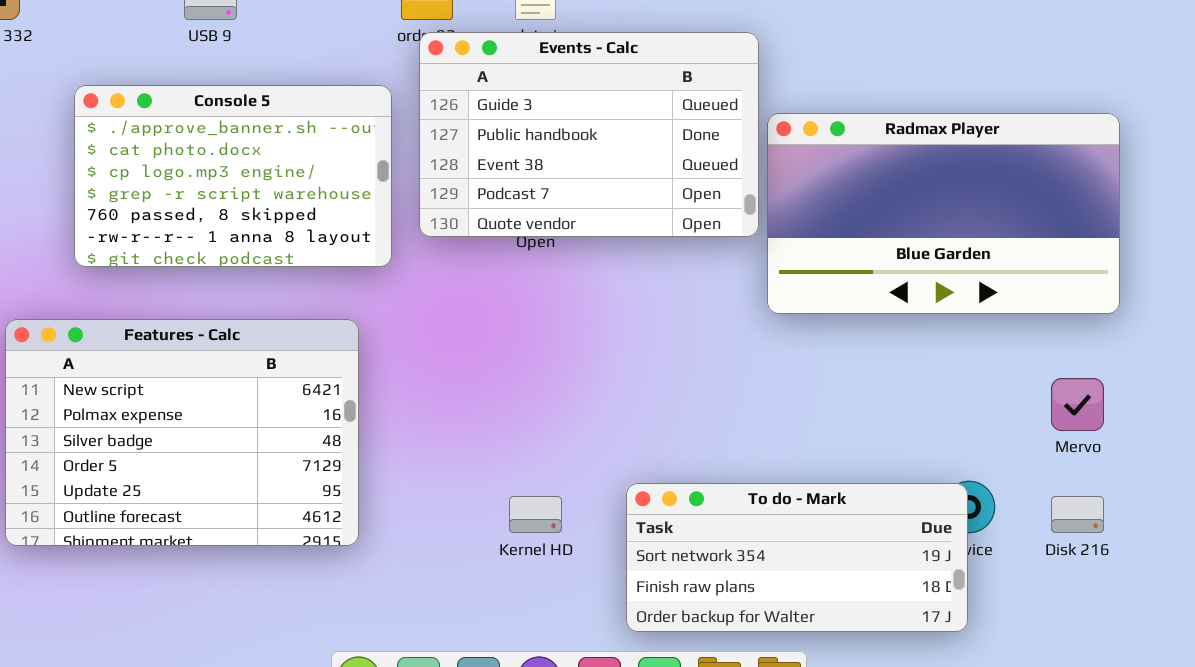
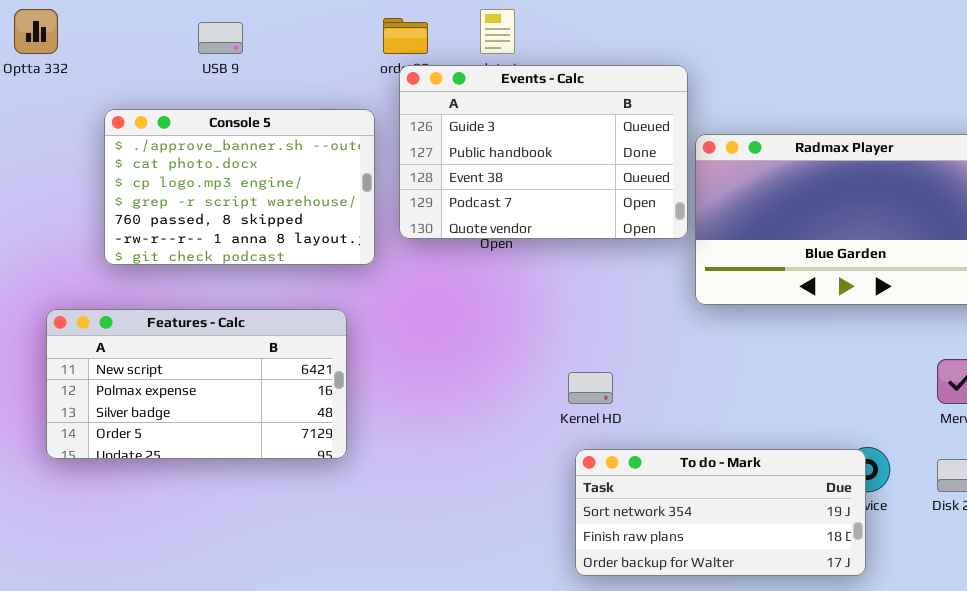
Features - Calc: [5,319,359,546] -> [46,309,347,459], resized
Kernel HD: [509,496,562,533] -> [568,372,613,404], moved

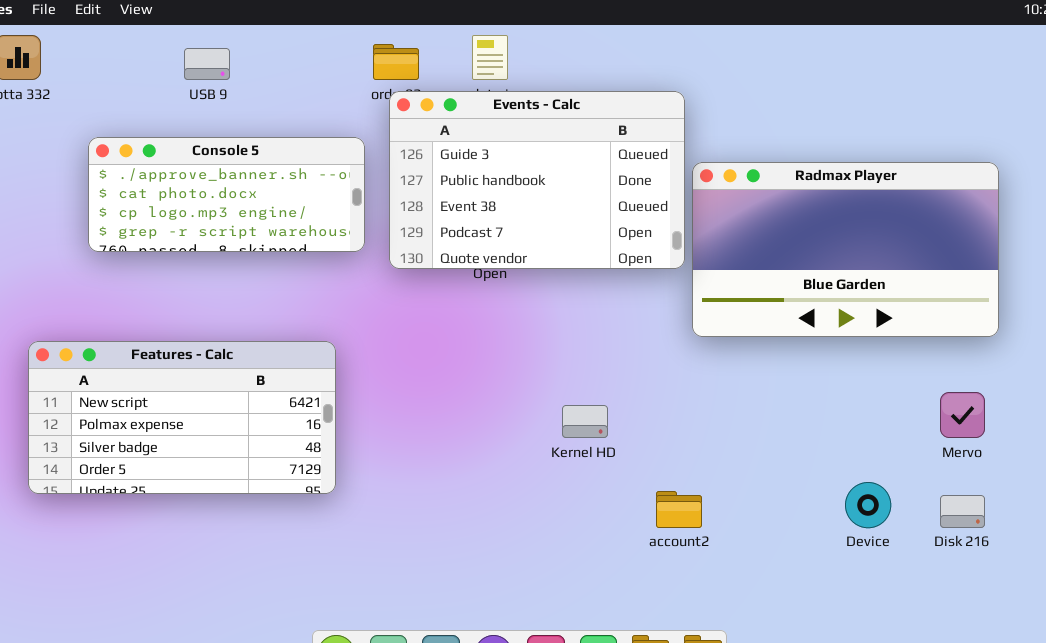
Console 5: [104,109,375,265] -> [88,137,365,252], resized
To do - Mark: [575,449,866,576] -> none, closed

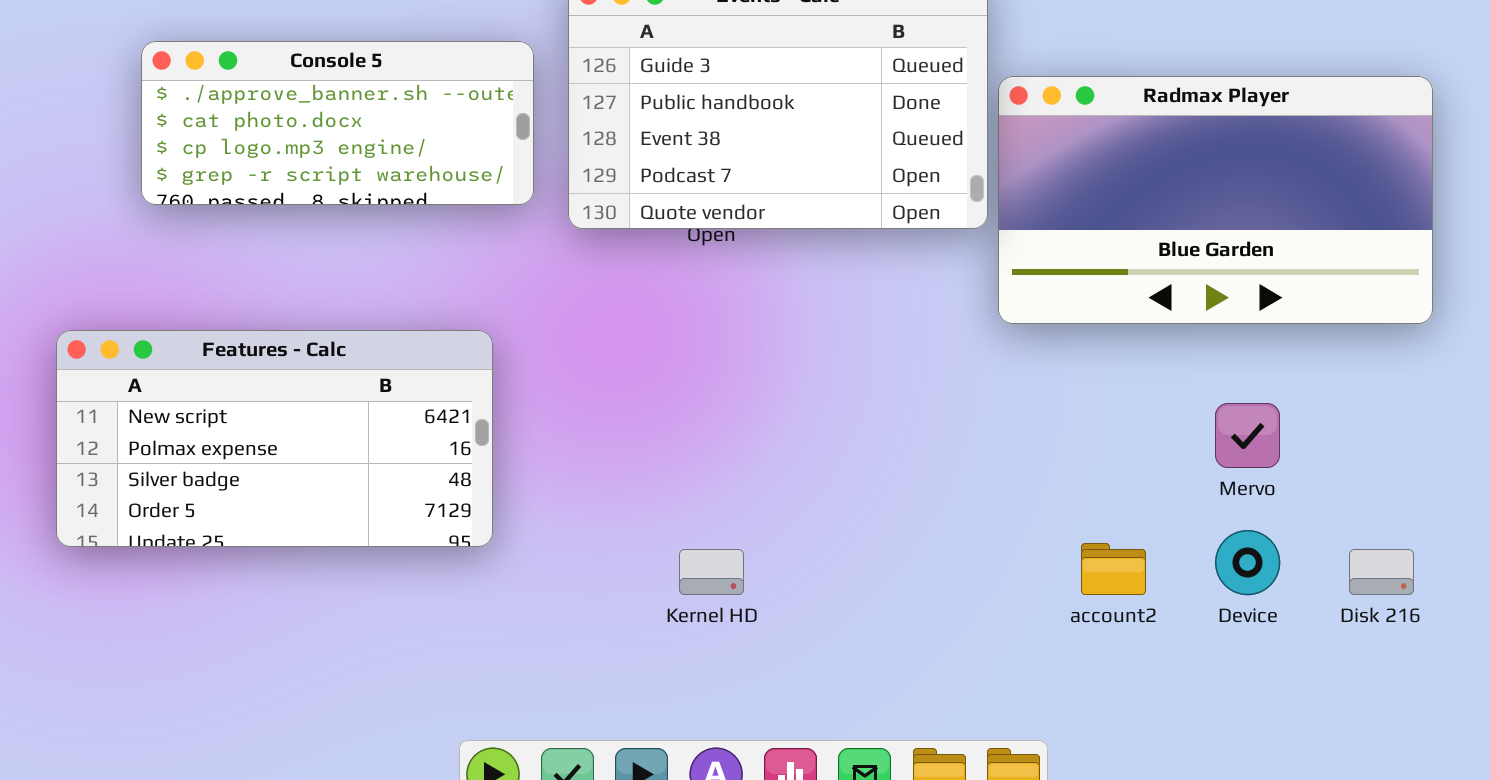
Mervo: [940,392,985,438] -> [1215,403,1280,468], moved
Kernel HD: [562,405,608,438] -> [679,549,744,595], moved
account2: [656,491,702,528] -> [1081,543,1146,595], moved

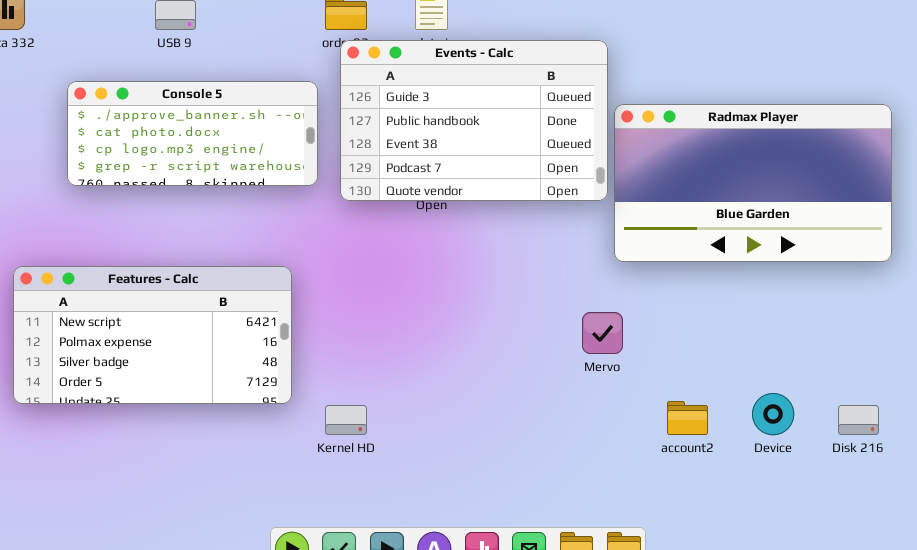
Mervo: [1215,403,1280,468] -> [582,312,623,354], moved
Kernel HD: [679,549,744,595] -> [325,405,367,435], moved

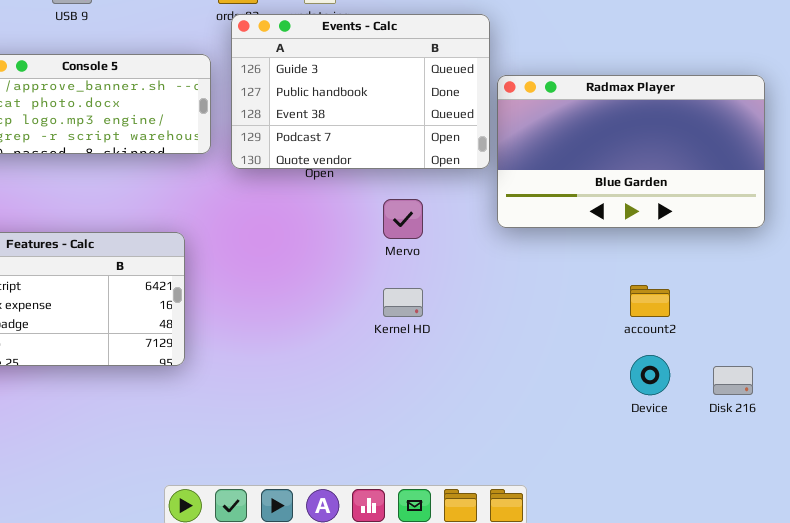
Mervo: [582,312,623,354] -> [383,199,423,239], moved
account2: [667,401,708,435] -> [630,285,670,317], moved
Kernel HD: [325,405,367,435] -> [383,288,423,317], moved

